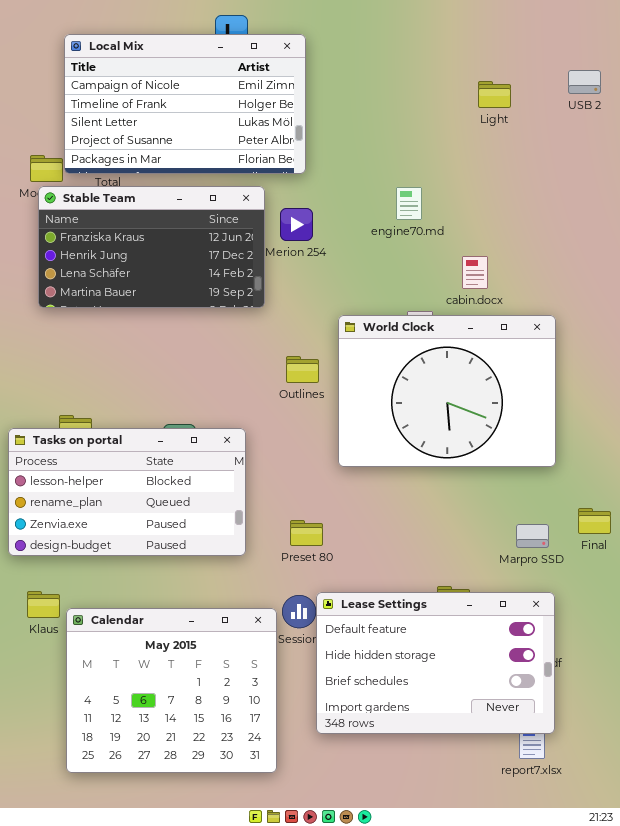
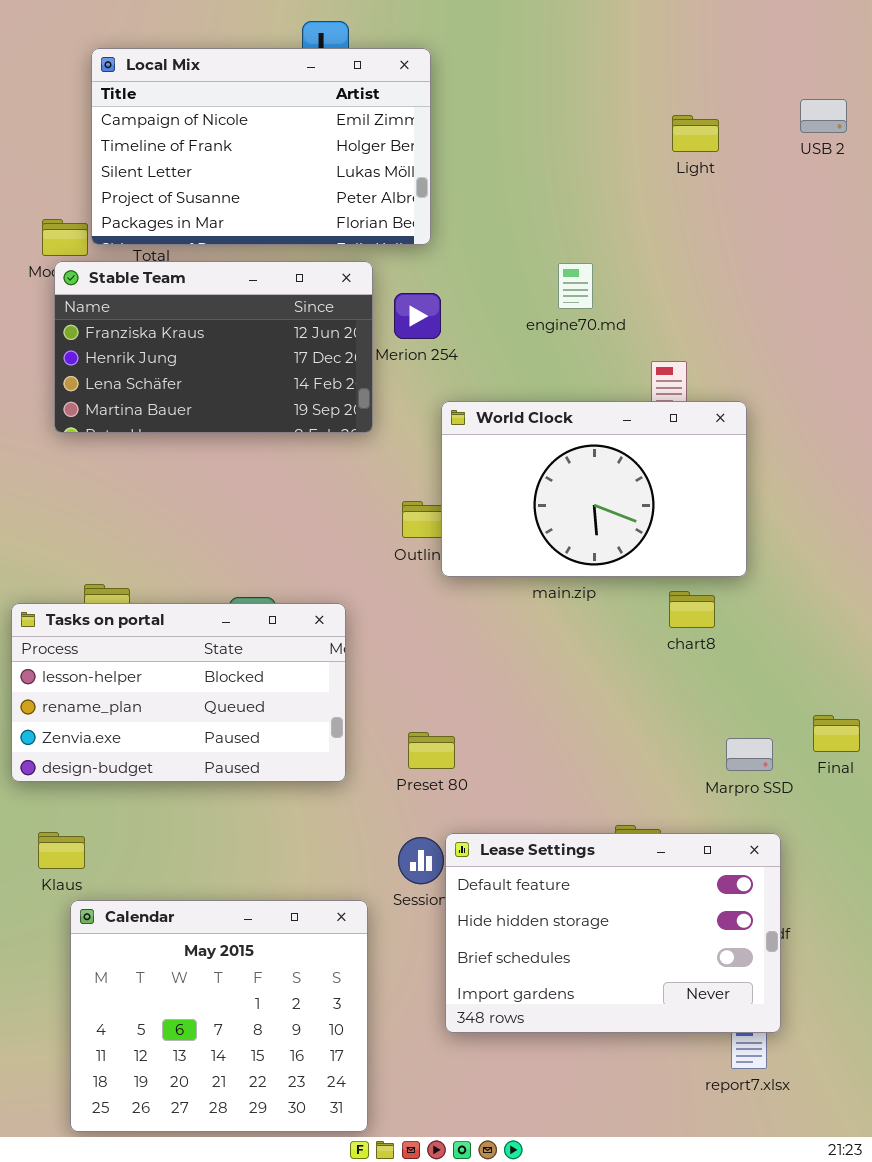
World Clock: [338,315,556,467] -> [441,401,747,577], moved, resized
Calendar: [66,608,277,773] -> [70,900,368,1132], moved

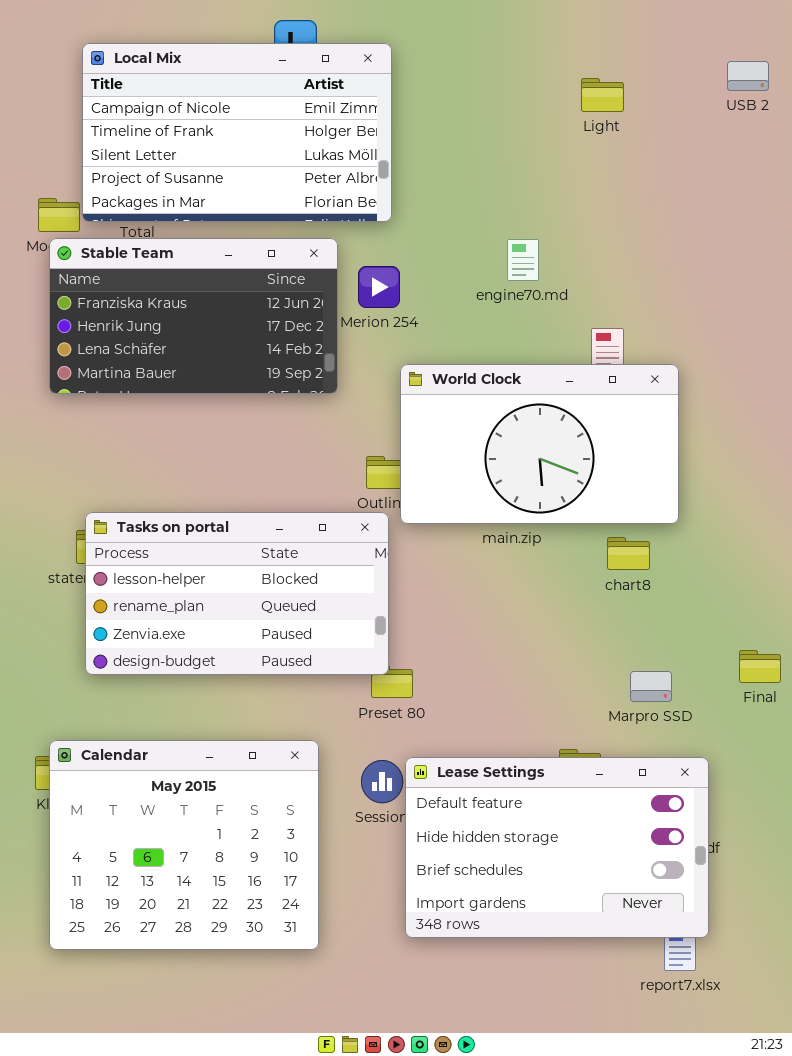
USB 2: [800,99,847,133] -> [727,61,769,91], moved
Light: [672,115,719,152] -> [581,78,624,112], moved
Tasks on portal: [11,603,346,782] -> [85,512,389,675], moved
Marpro SSD: [726,738,773,771] -> [630,671,672,702], moved
Calendar: [70,900,368,1132] -> [49,740,319,950], moved

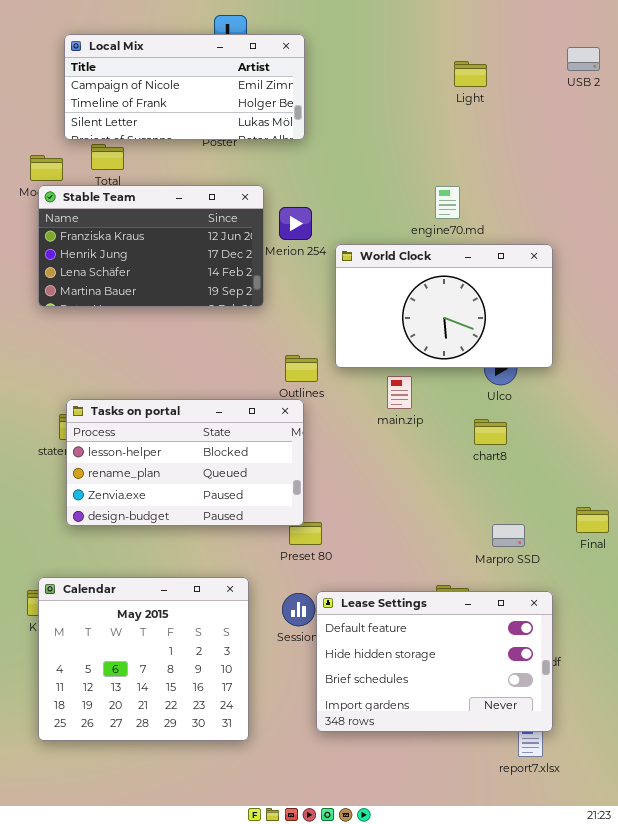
Local Mix: [82,43,392,222] -> [64,34,305,140], resized
engine70.md: [507,239,539,281] -> [435,186,460,219], moved
World Clock: [400,364,679,524] -> [335,244,553,368], moved

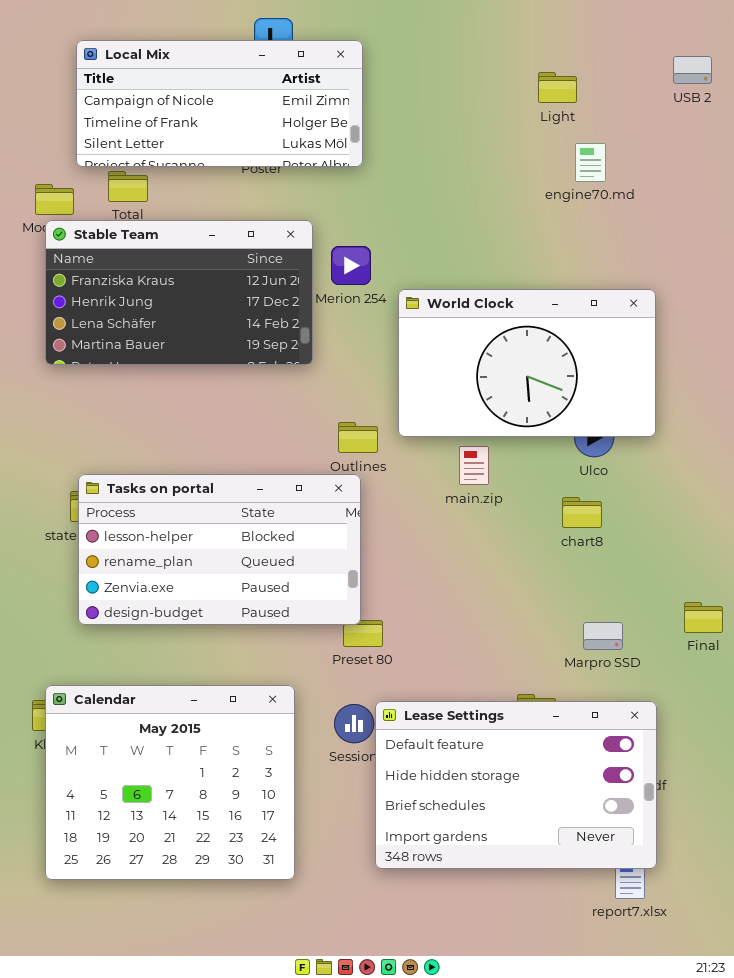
engine70.md: [435,186,460,219] -> [575,143,606,182], moved

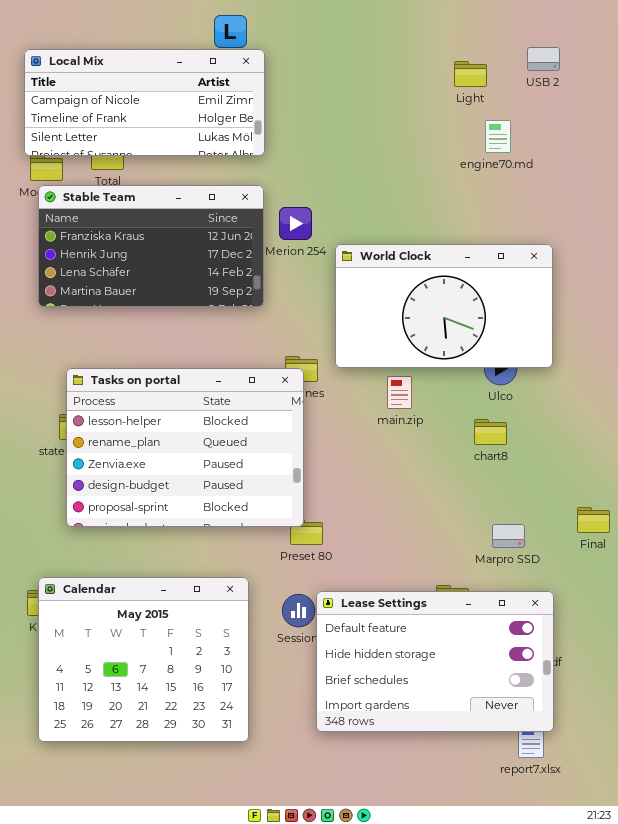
Local Mix: [76,40,363,167] -> [24,49,265,156], moved
USB 2: [673,56,712,84] -> [527,47,560,71], moved
Tasks on portal: [78,474,361,625] -> [66,368,304,527], resized

